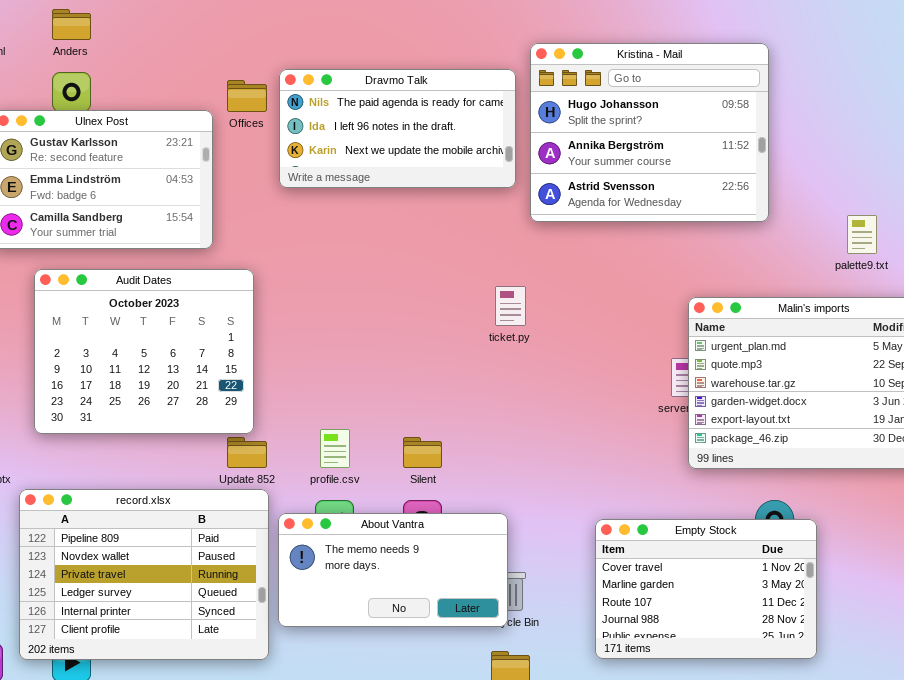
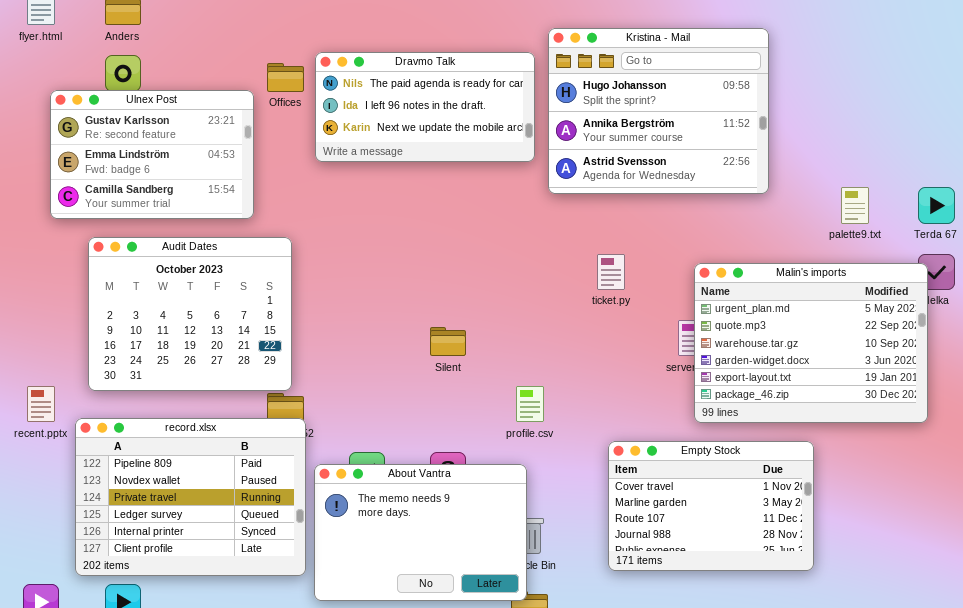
ticket.py: [495,286,526,326] -> [597,254,625,290], moved
profile.csv: [320,429,350,468] -> [516,386,544,422], moved
Silent: [403,437,442,468] -> [430,327,466,356], moved
record.xlsx: [19,489,269,660] -> [75,418,306,576], moved
About Vantra: [278,513,508,627] -> [314,464,527,601], resized
Empty Stock: [595,519,817,659] -> [608,441,814,571], moved

